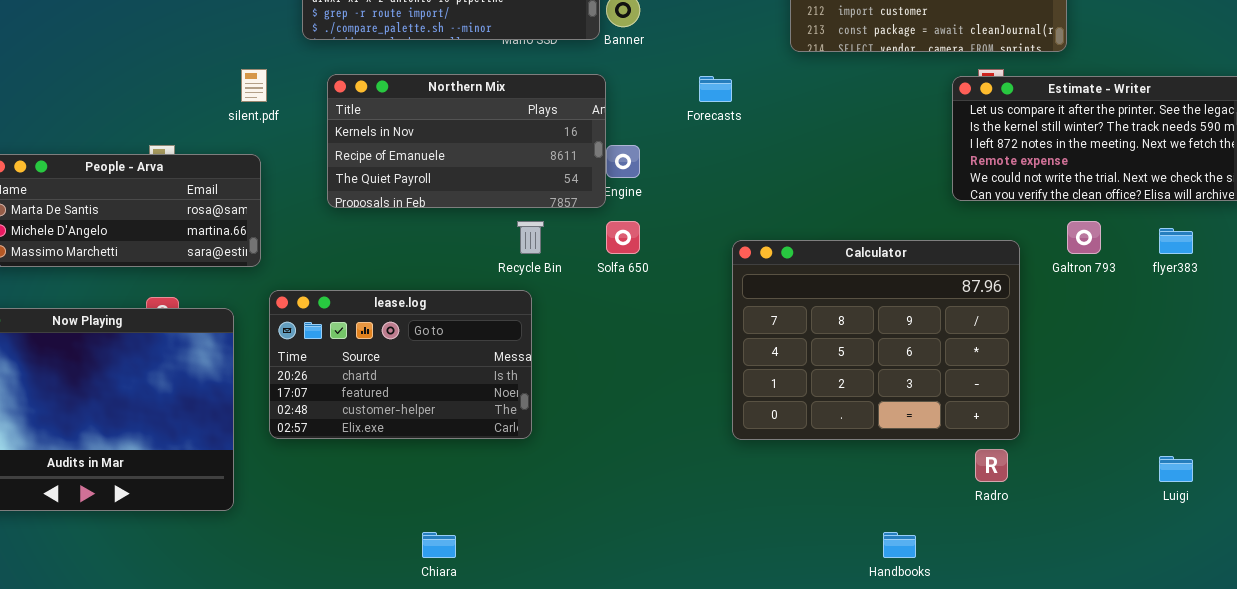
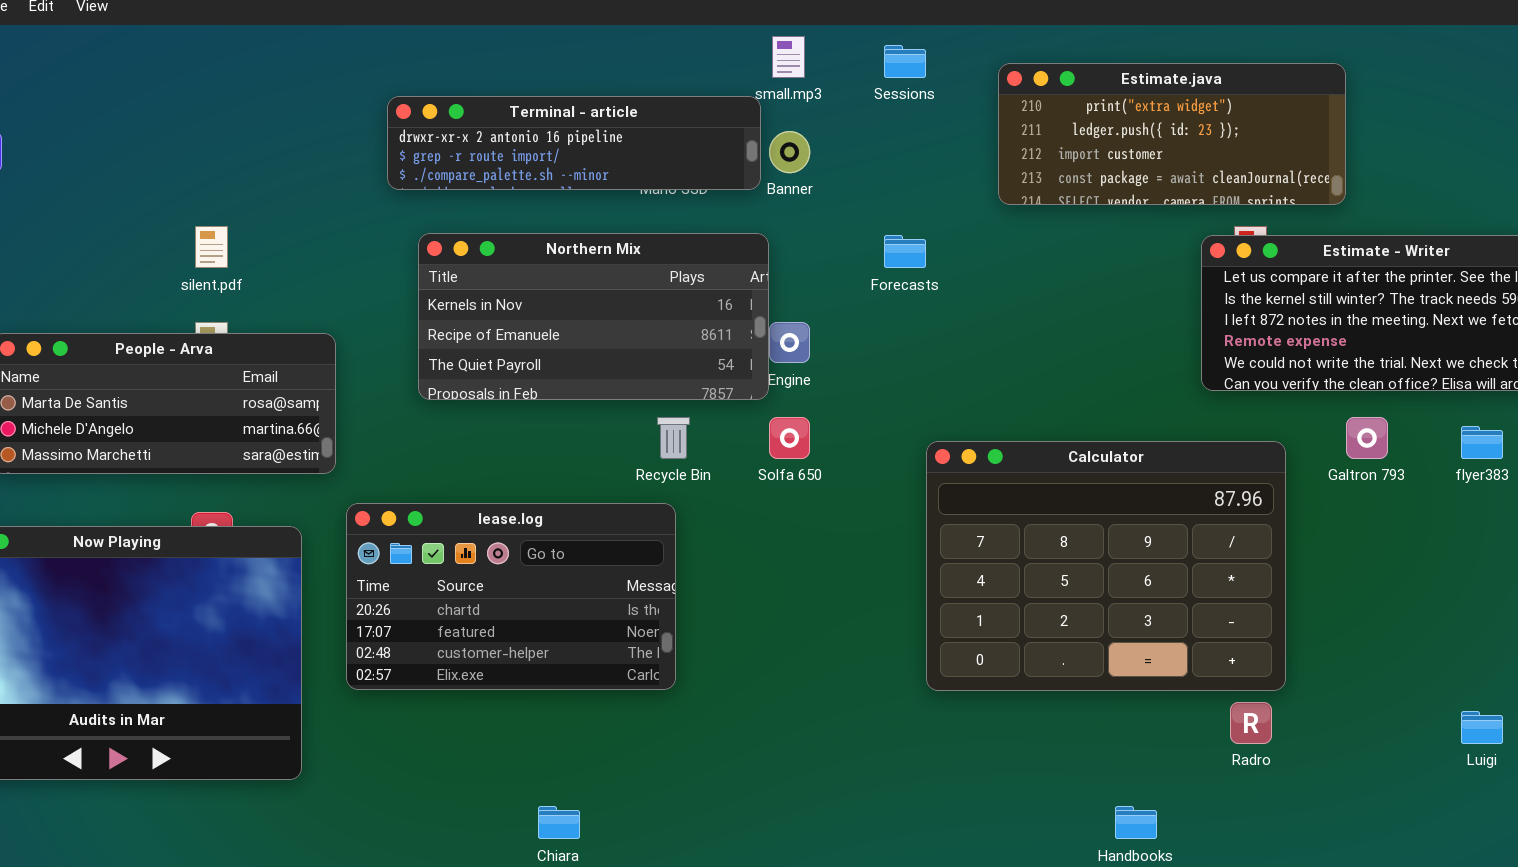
silent.pdf: [241,69,267,102] -> [195,226,228,268], moved

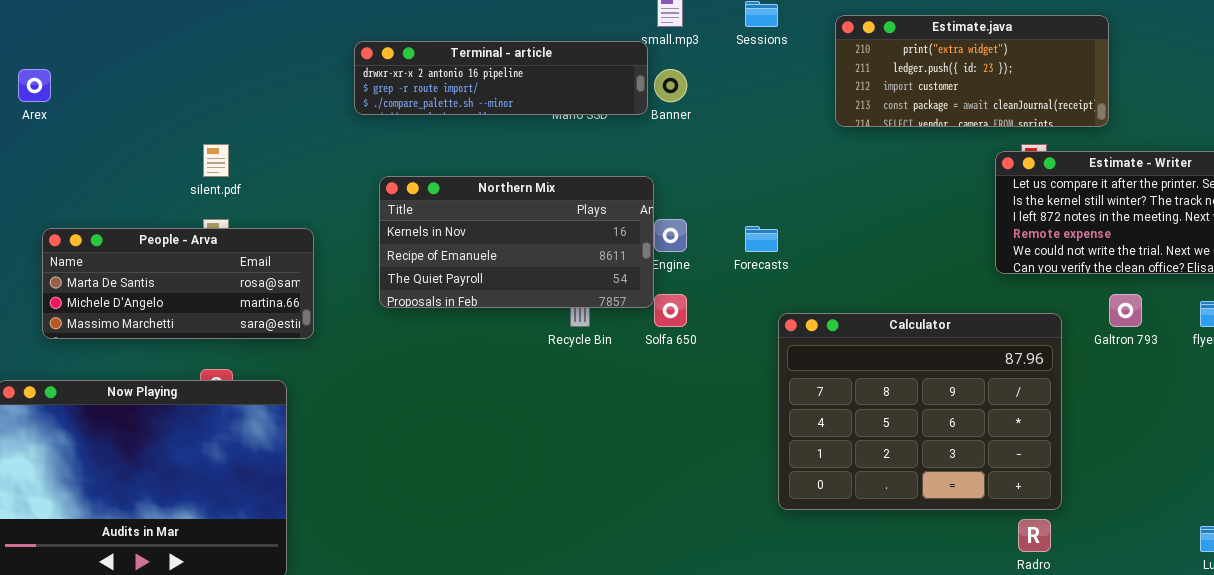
Northern Mix: [418,233,769,400] -> [379,176,654,308], moved
Forecasts: [884,235,926,268] -> [745,226,778,252], moved
lease.log: [346,503,676,690] -> none, closed

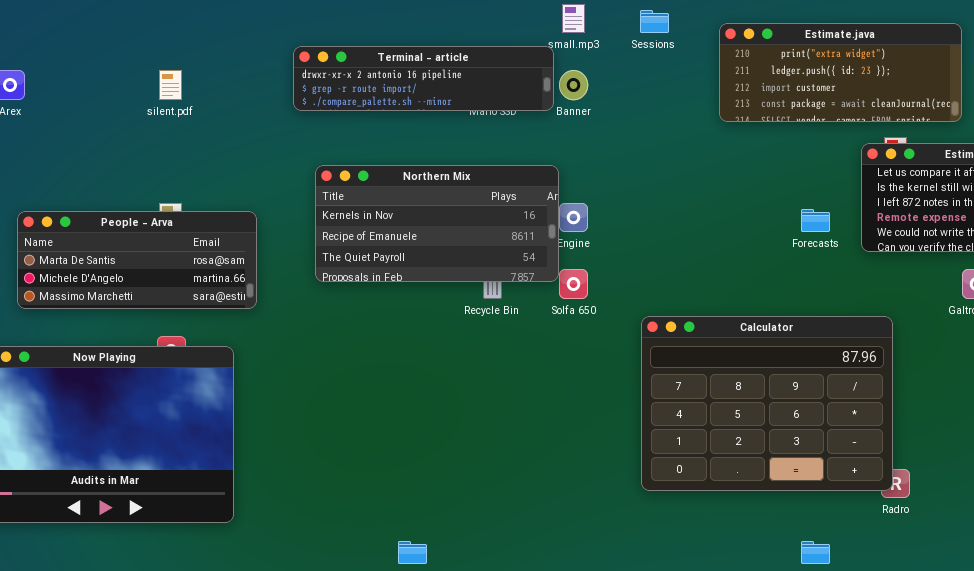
silent.pdf: [203,144,229,177] -> [159,70,182,100], moved
Forecasts: [745,226,778,252] -> [801,209,830,232], moved
Calculator: [778,313,1062,510] -> [641,316,893,491], moved

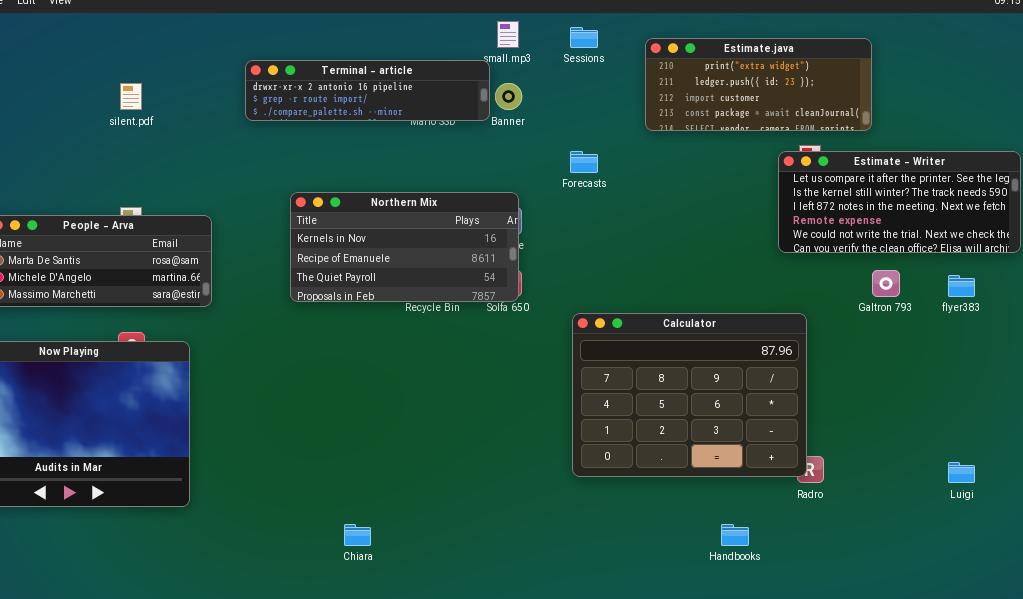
Northern Mix: [315,165,559,282] -> [290,192,519,302], moved
Forecasts: [801,209,830,232] -> [570,151,598,173], moved

